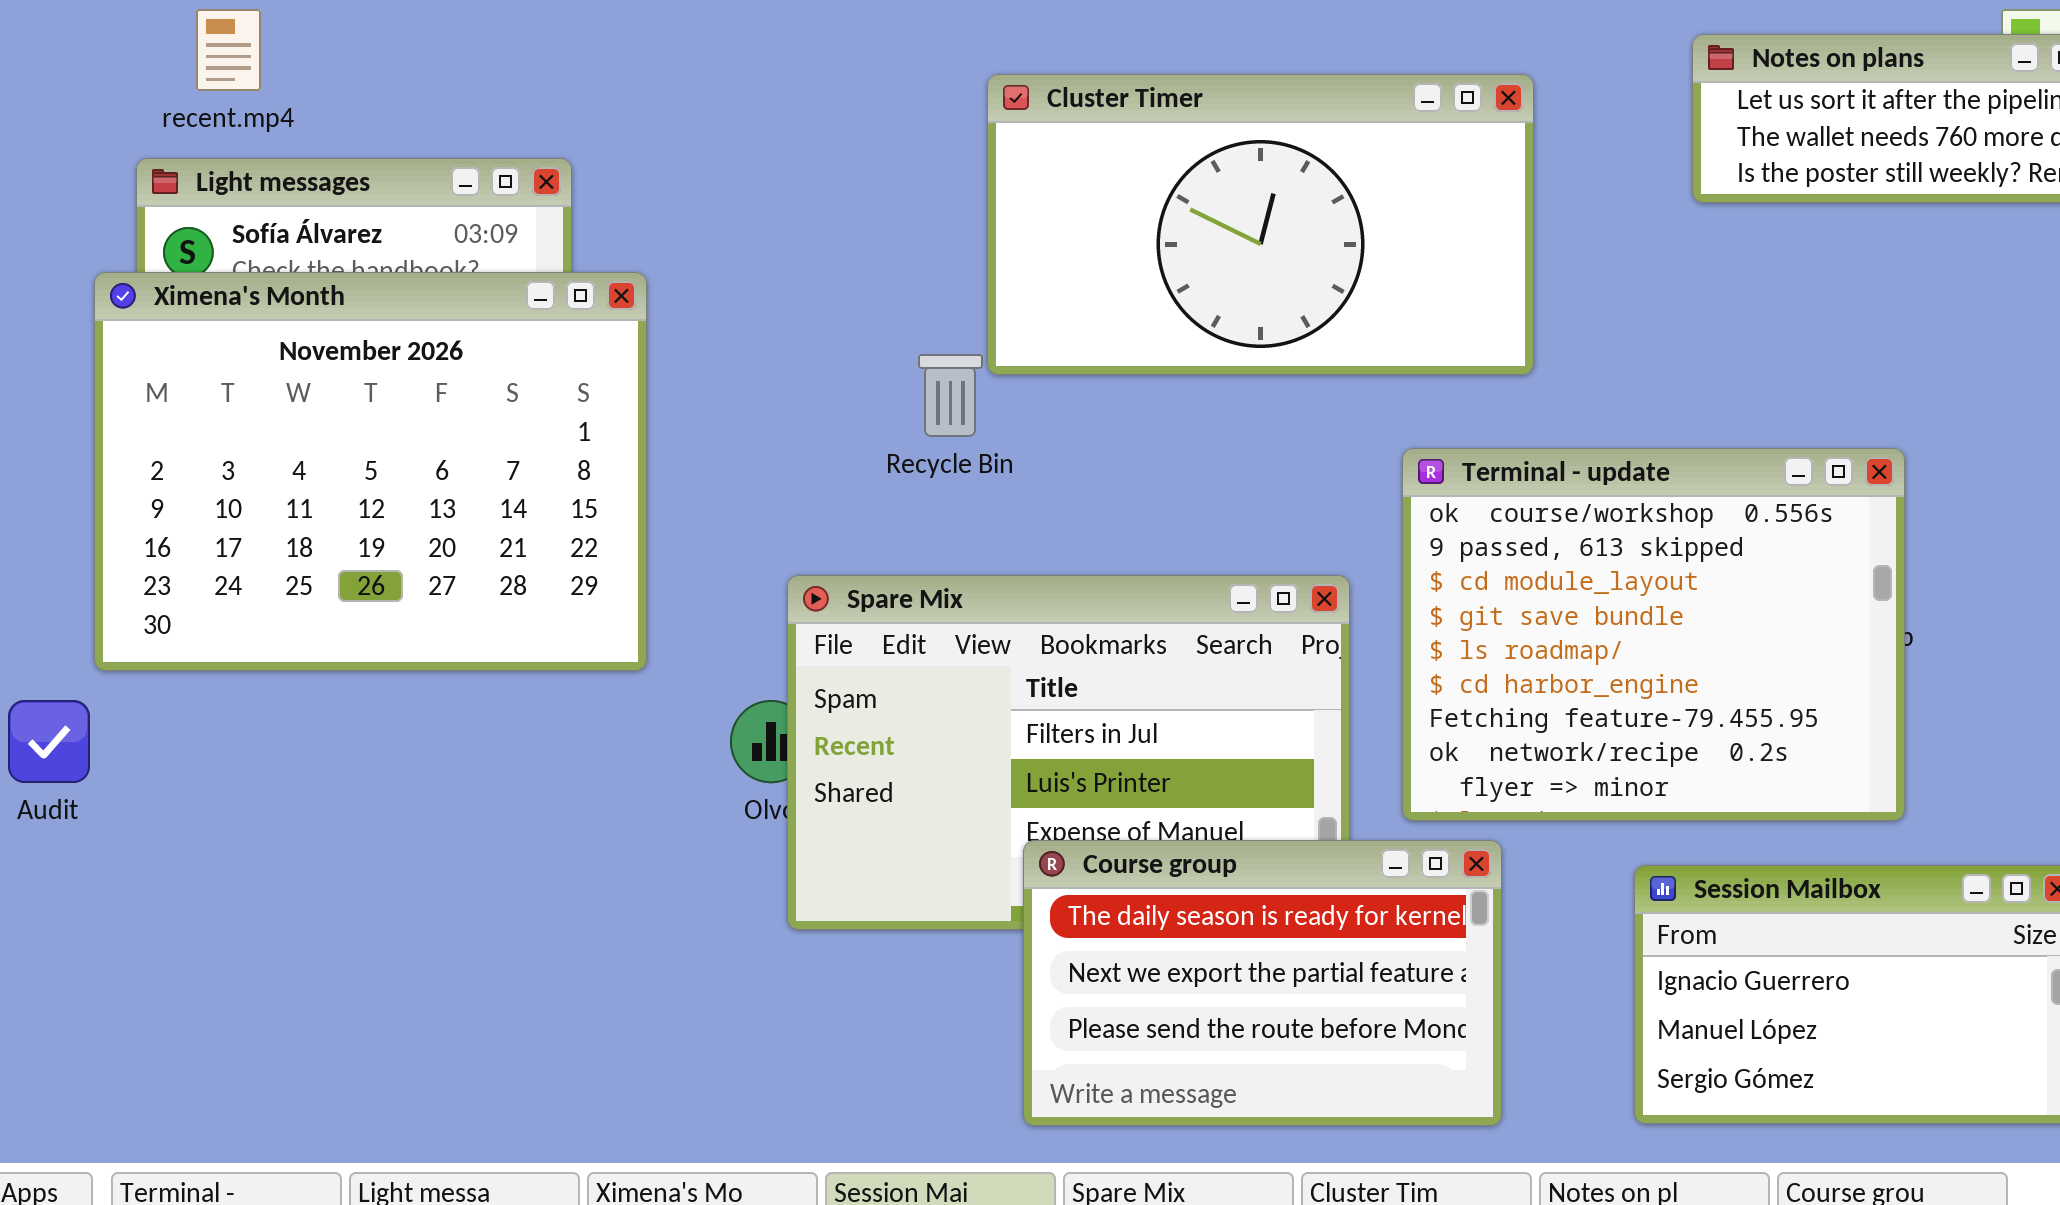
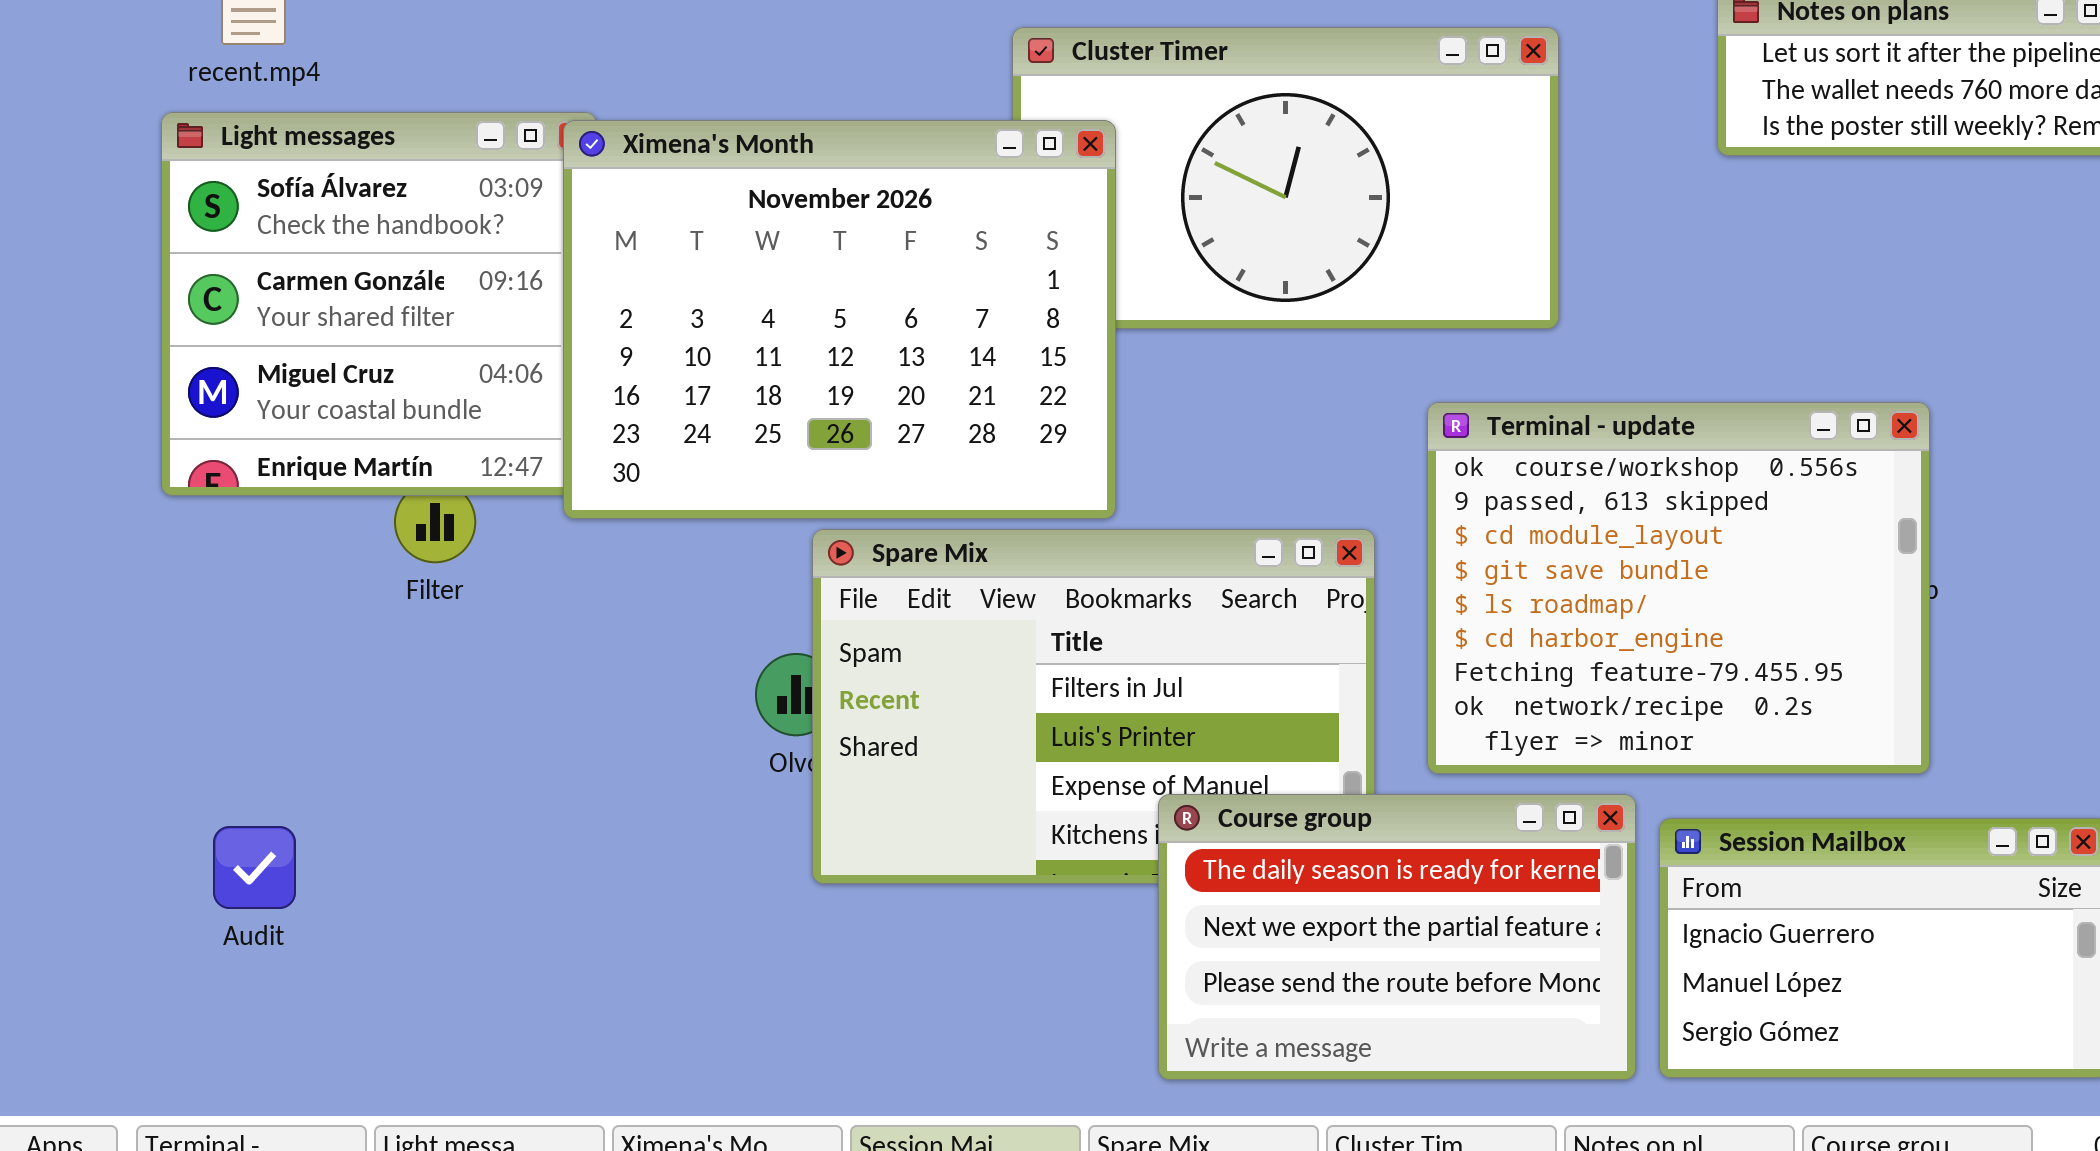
Ximena's Month: [94,272,647,671] -> [563,120,1116,519], moved
Audit: [8,700,90,783] -> [213,826,296,909], moved
Course group: [1023,840,1502,1126] -> [1158,794,1636,1080], moved

